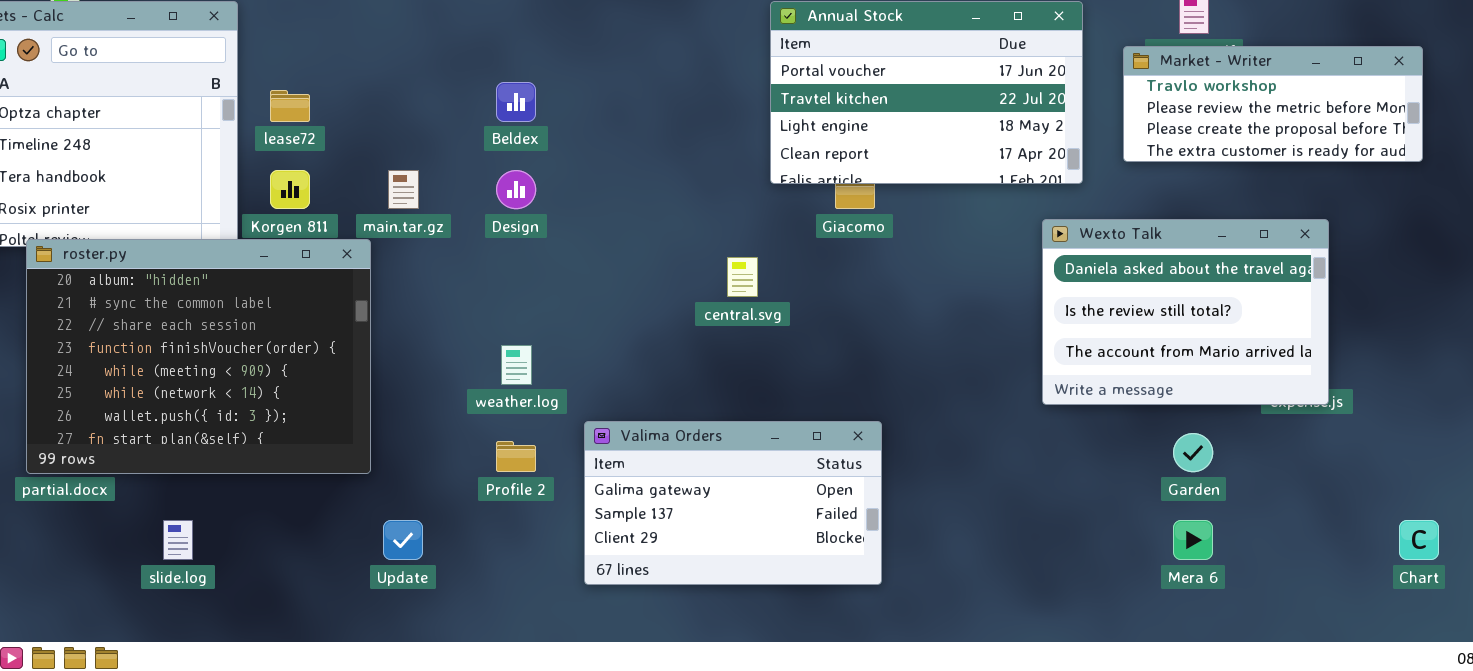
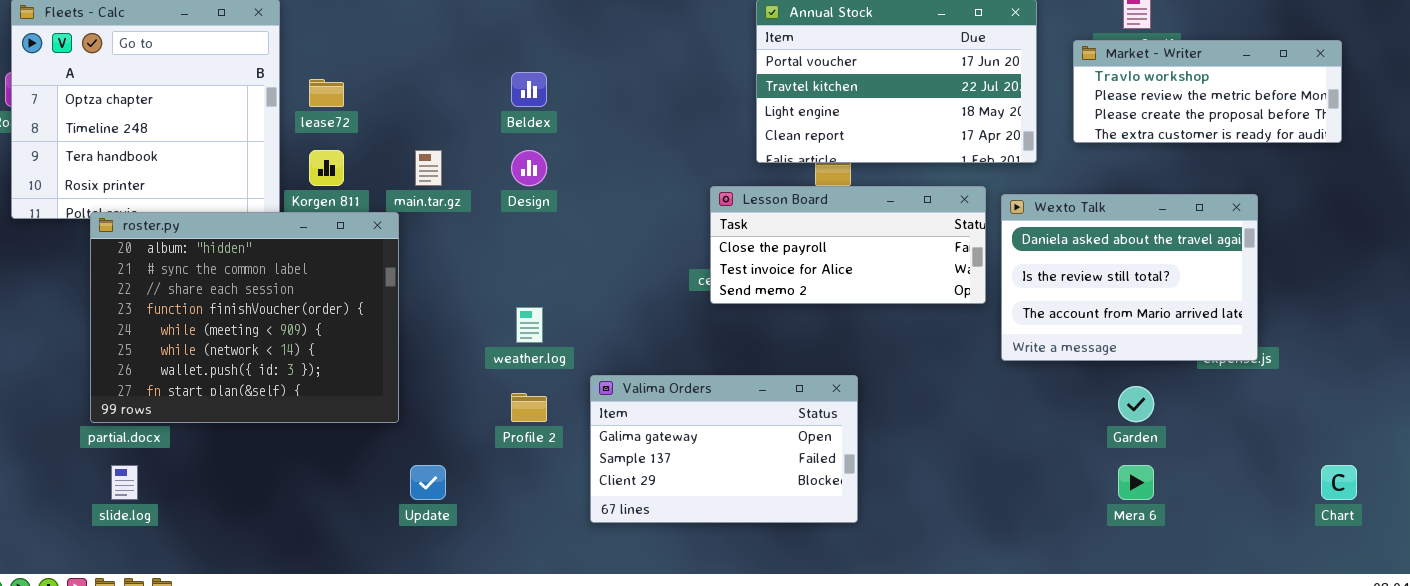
Lesson Board: none -> [710,186,986,304], opened
slide.log: [163,520,193,560] -> [111,465,138,500], moved

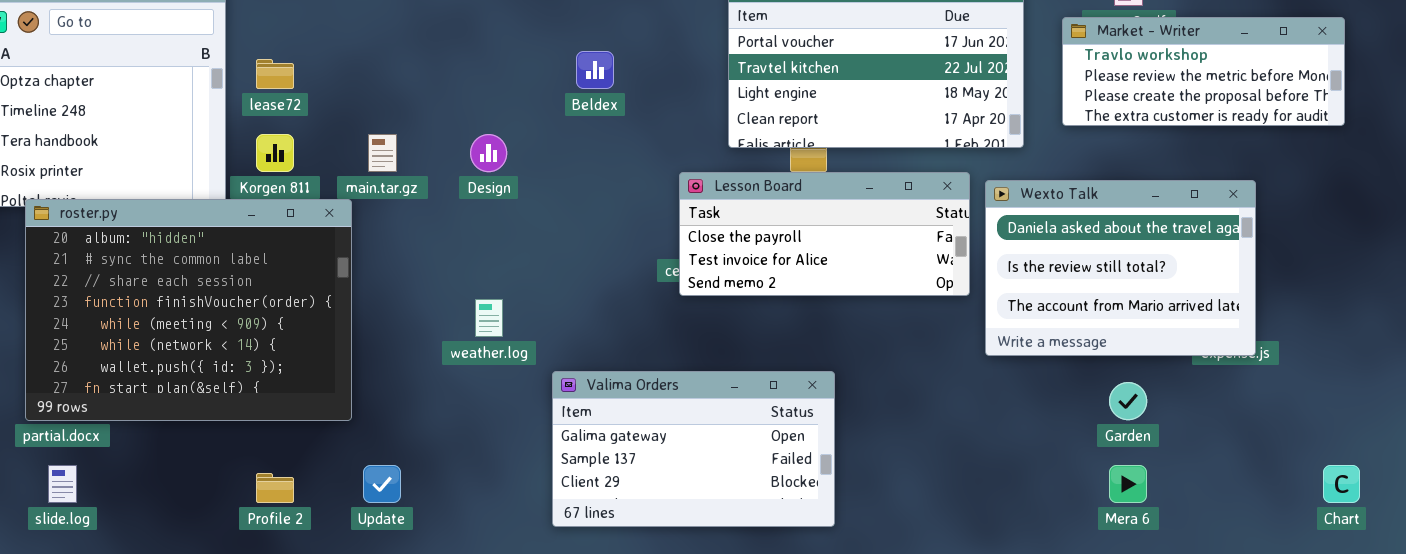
Beldex: [511,72,547,107] -> [576,51,614,89], moved
Profile 2: [511,393,547,422] -> [256,473,294,503], moved

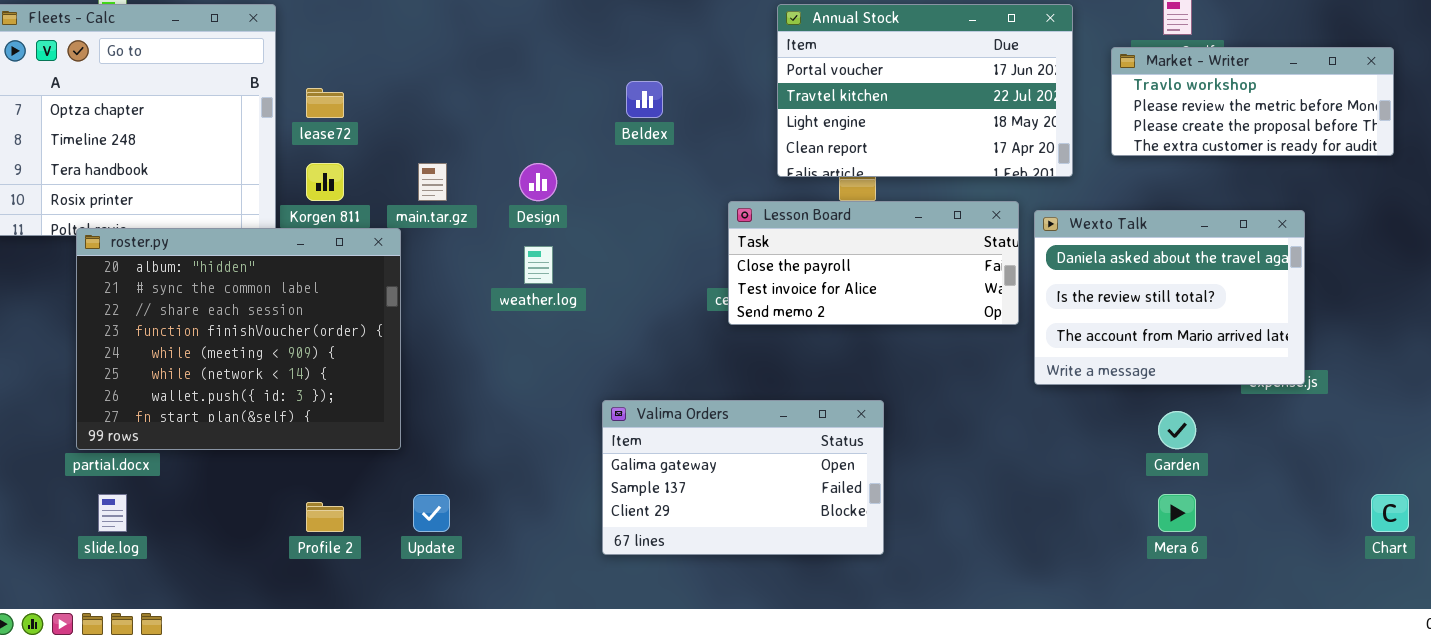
weather.log: [475,299,503,337] -> [524,246,553,284], moved

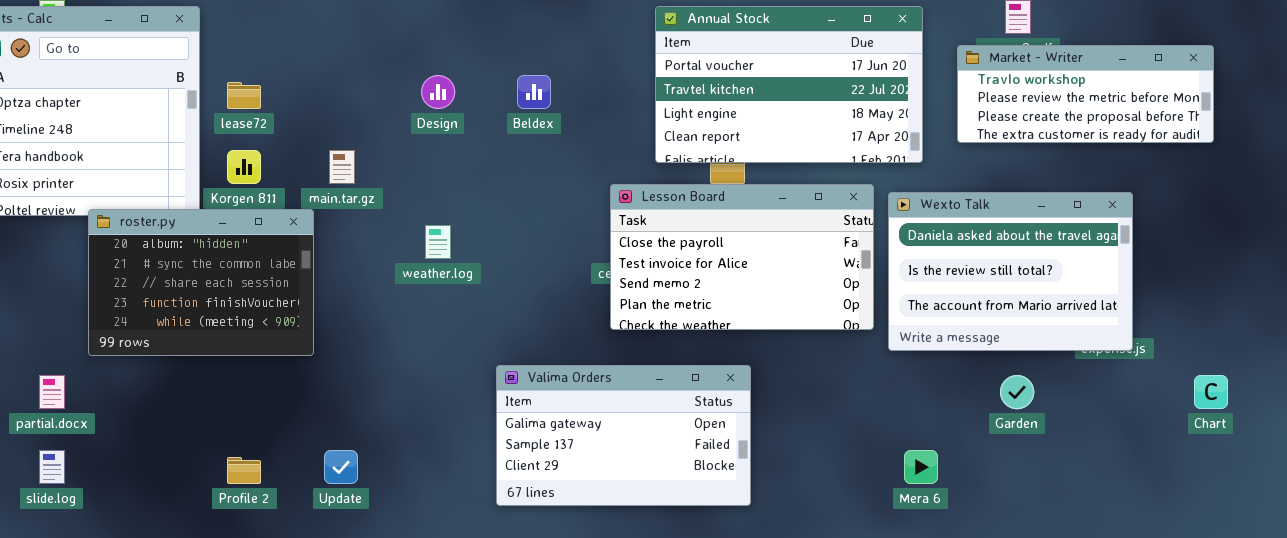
Design: [519,163,557,201] -> [421,75,455,109], moved
Lesson Board: [728,201,1019,325] -> [610,184,874,330], resized
roster.py: [76,228,401,450] -> [88,209,314,356], resized
Mera 6: [1158,494,1196,532] -> [904,450,938,484], moved
Chart: [1371,494,1409,532] -> [1194,375,1228,409], moved

